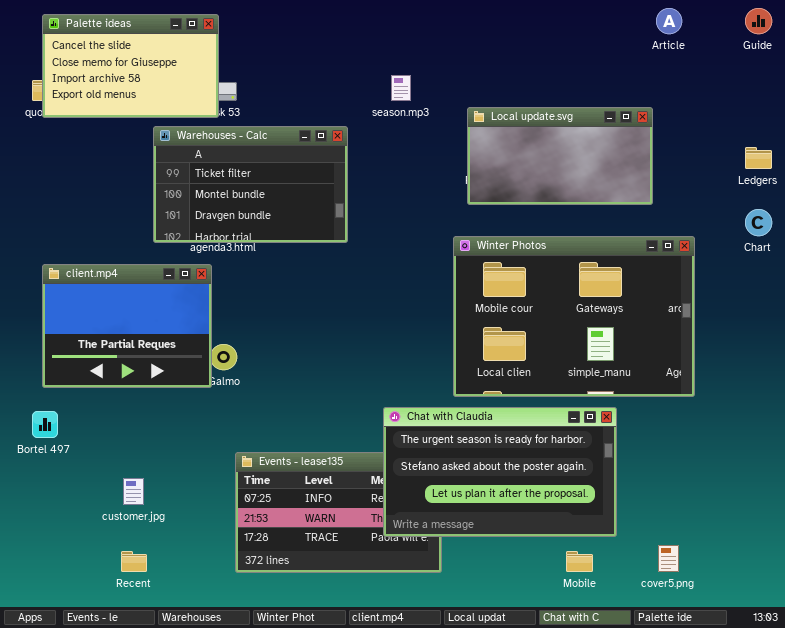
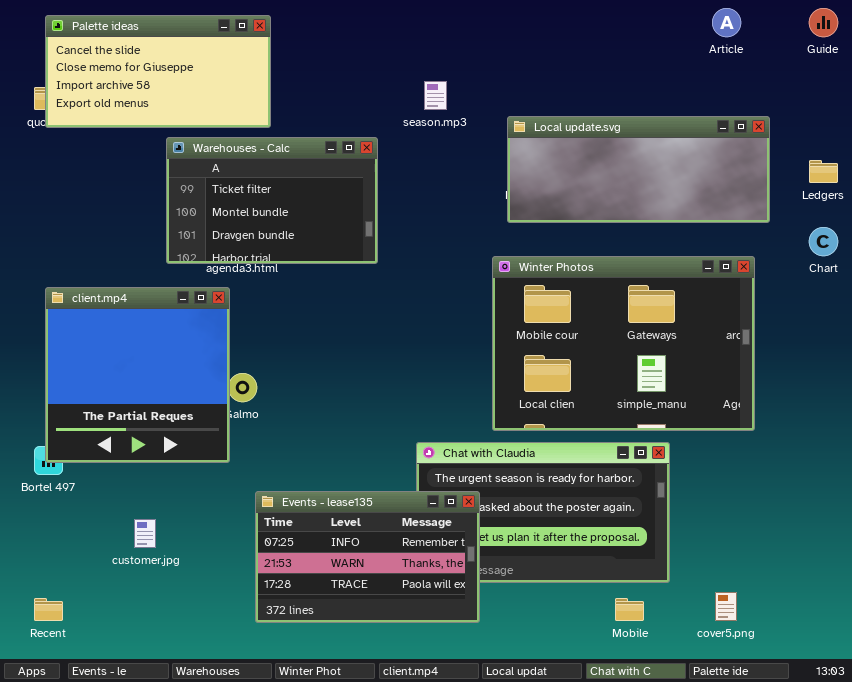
Palette ideas: [42,14,219,118] -> [45,15,271,128], resized
Local update.svg: [467,107,653,205] -> [507,116,770,223], resized
client.mp4: [42,264,212,388] -> [45,287,230,463], resized
Events - lease135: [235,452,442,573] -> [255,491,480,623], raised
Recent: [121,551,147,572] -> [34,598,63,621], moved

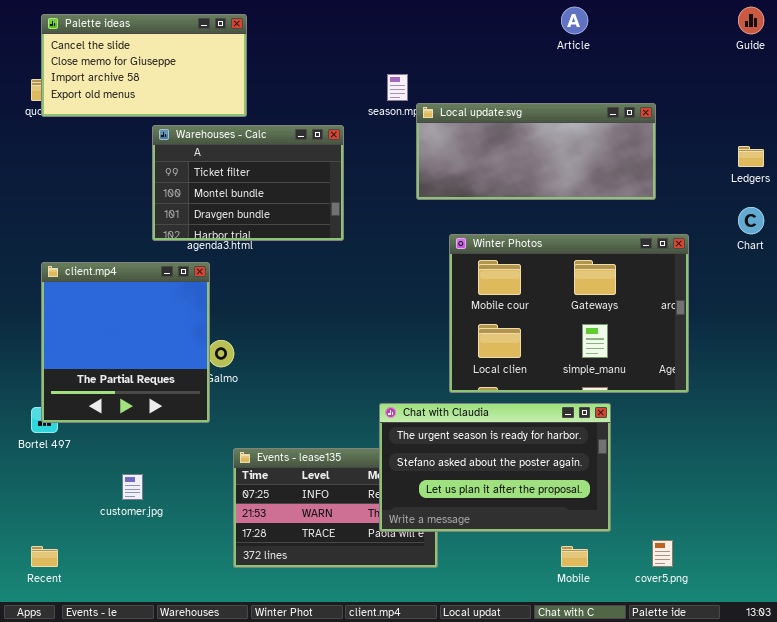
Article: [712,8,741,37] -> [561,7,588,34], moved
Local update.svg: [507,116,770,223] -> [416,103,656,200], moved
Chat with Claudia: [416,442,670,583] -> [379,403,611,532], raised

